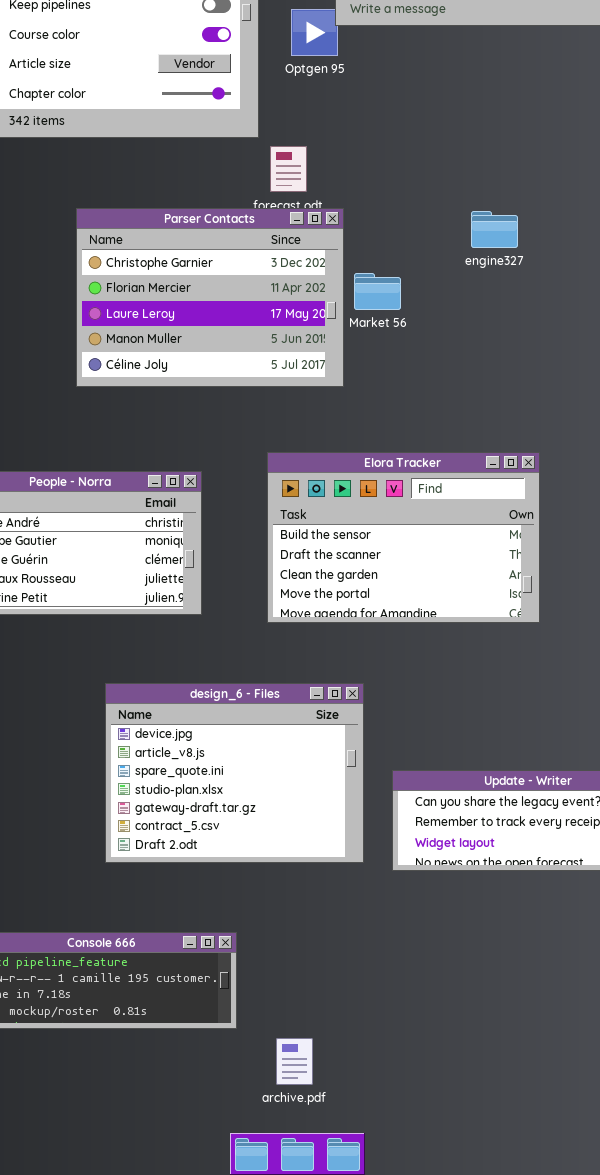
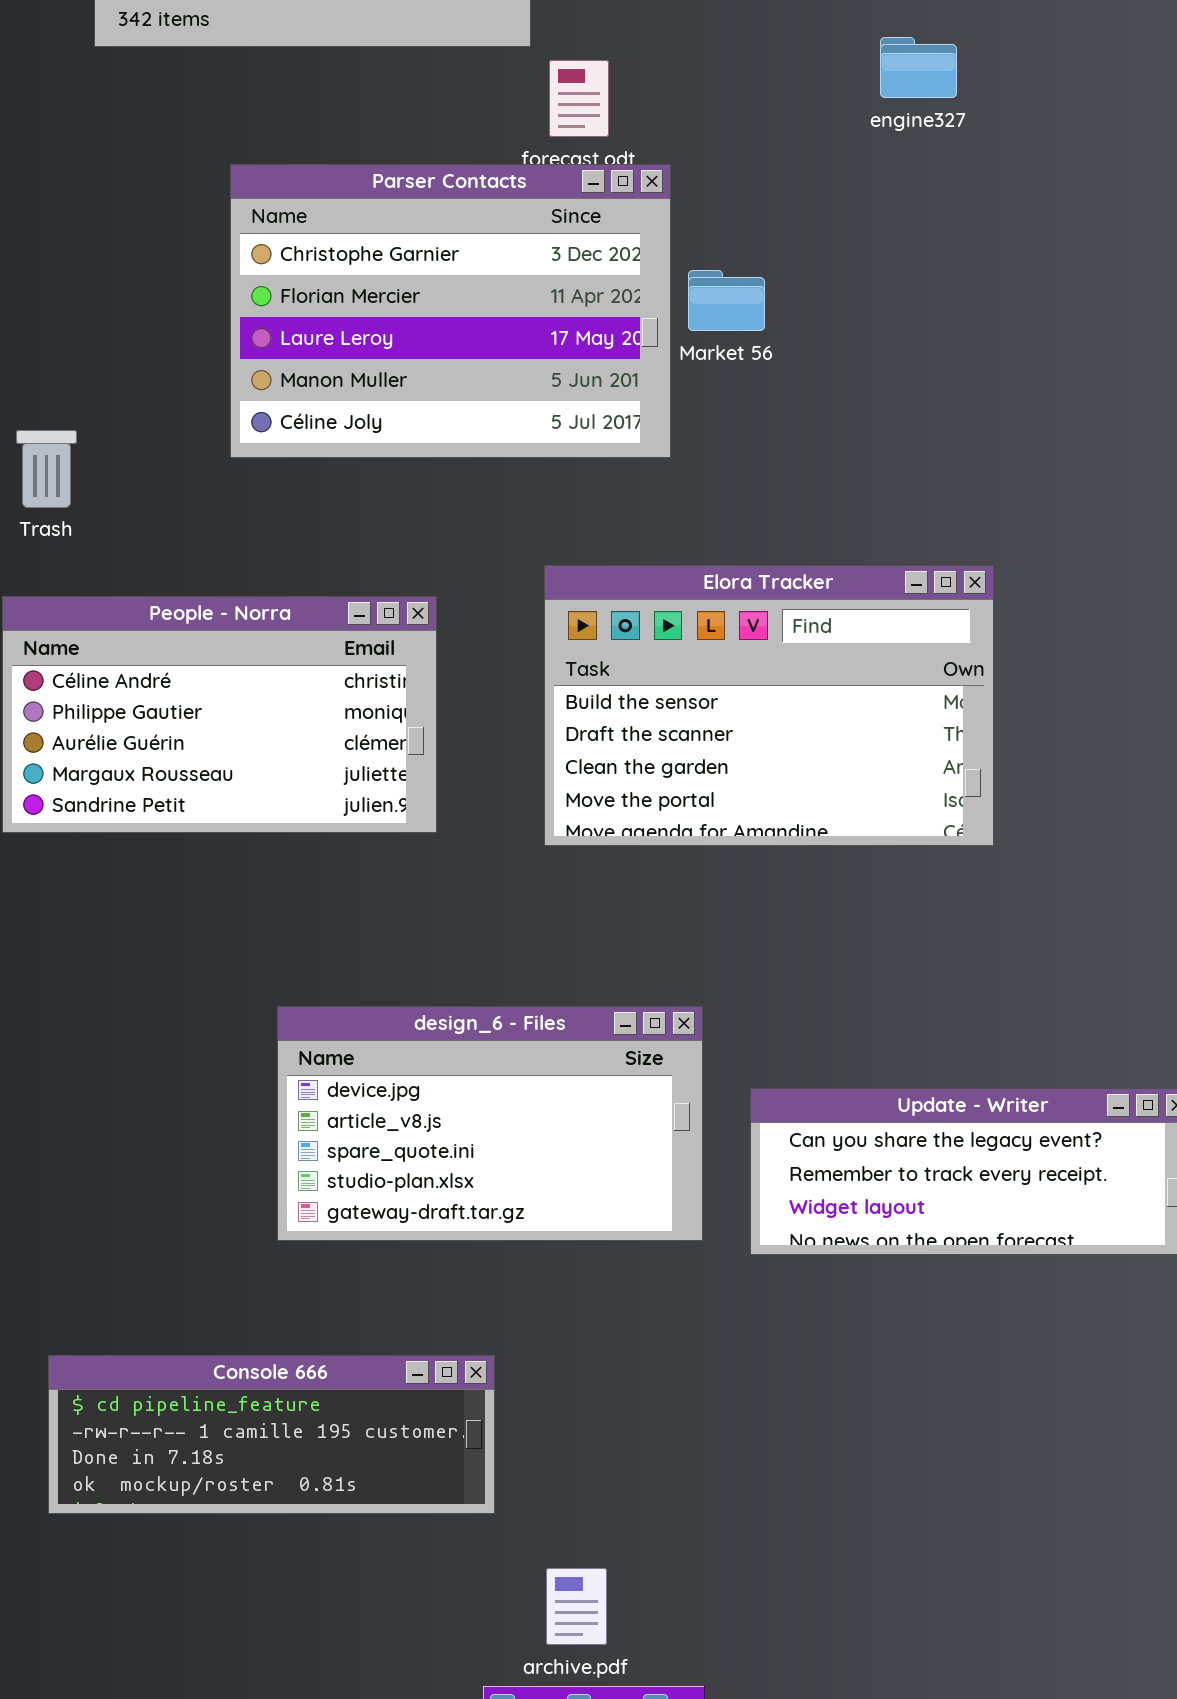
engine327: [471,211,518,248] -> [880,37,957,98], moved
design_6 - Files: [105,683,364,863] -> [277,1006,703,1241], resized
archive.pdf: [276,1038,313,1085] -> [546,1568,607,1645], moved

